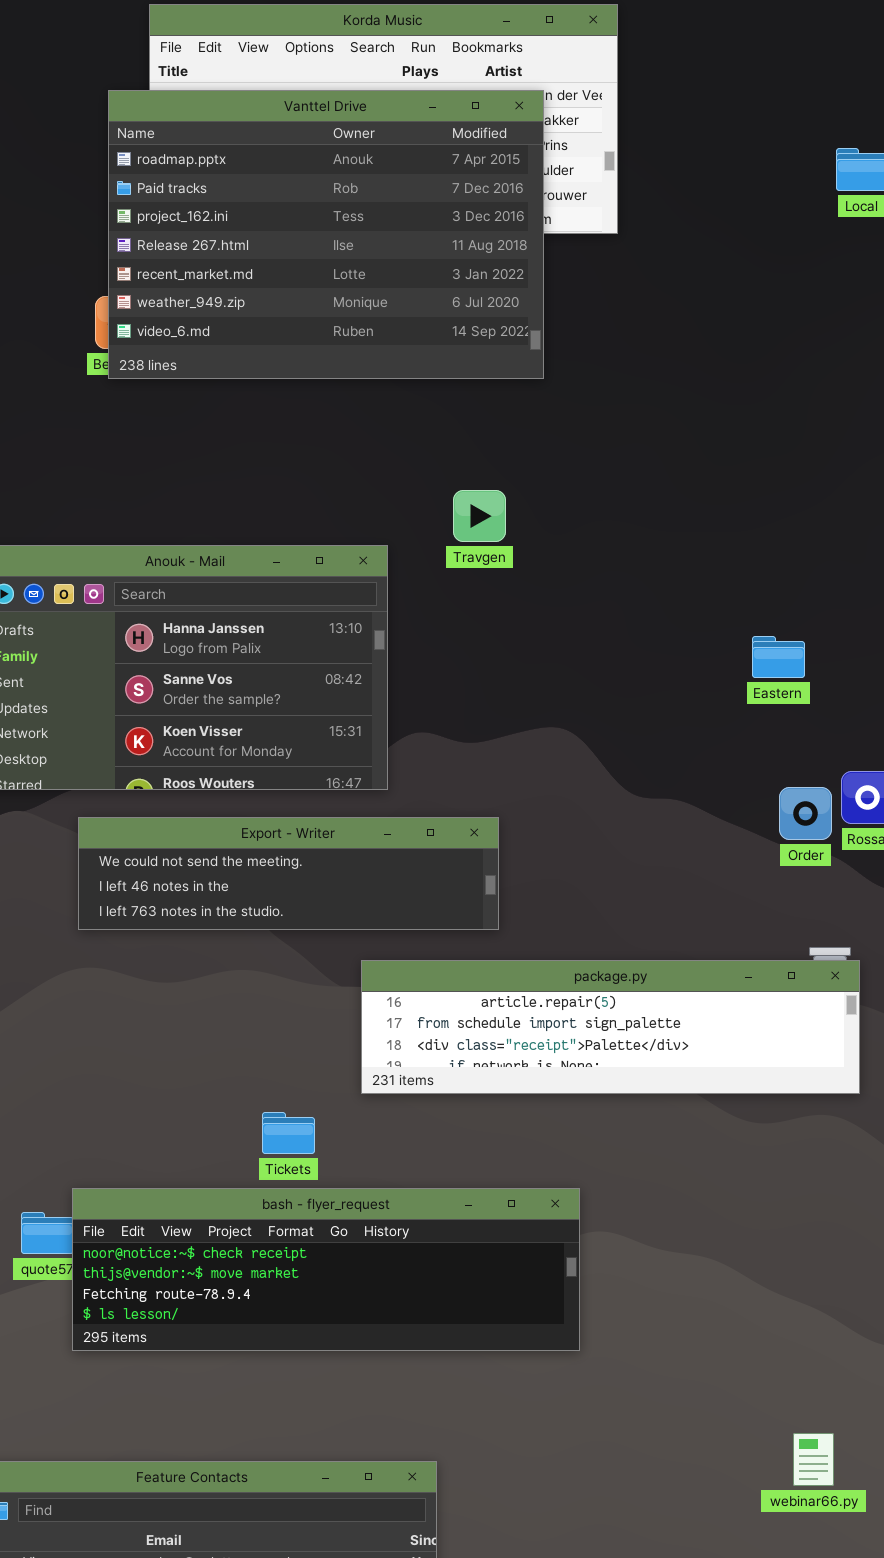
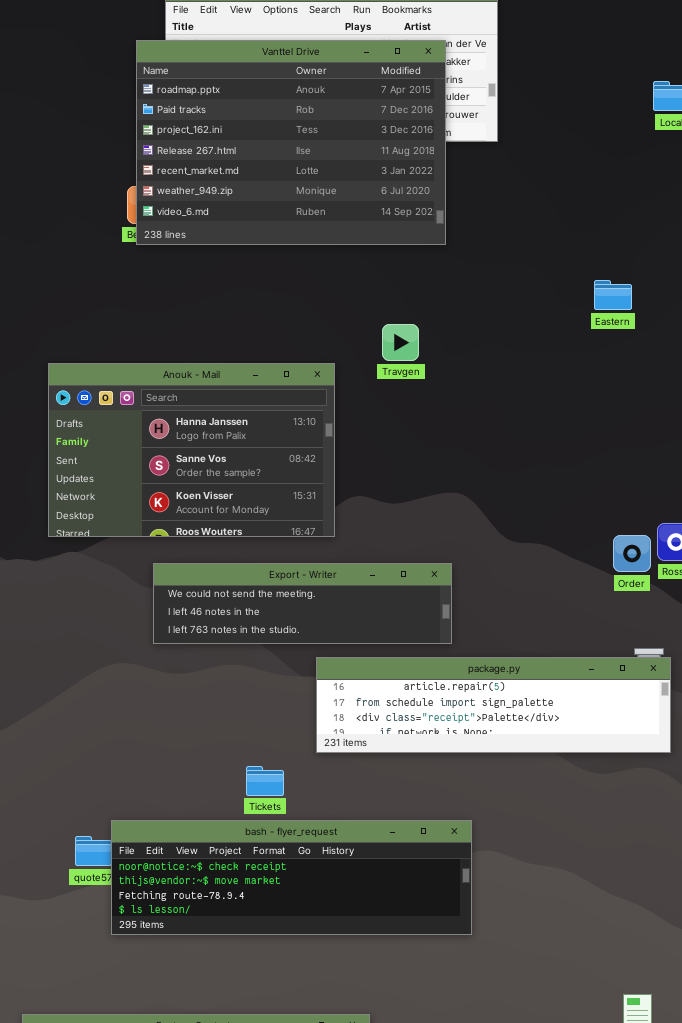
Eastern: [752,636,805,678] -> [594,280,632,310], moved
Export - Writer: [78,817,499,930] -> [153,563,452,644], moved

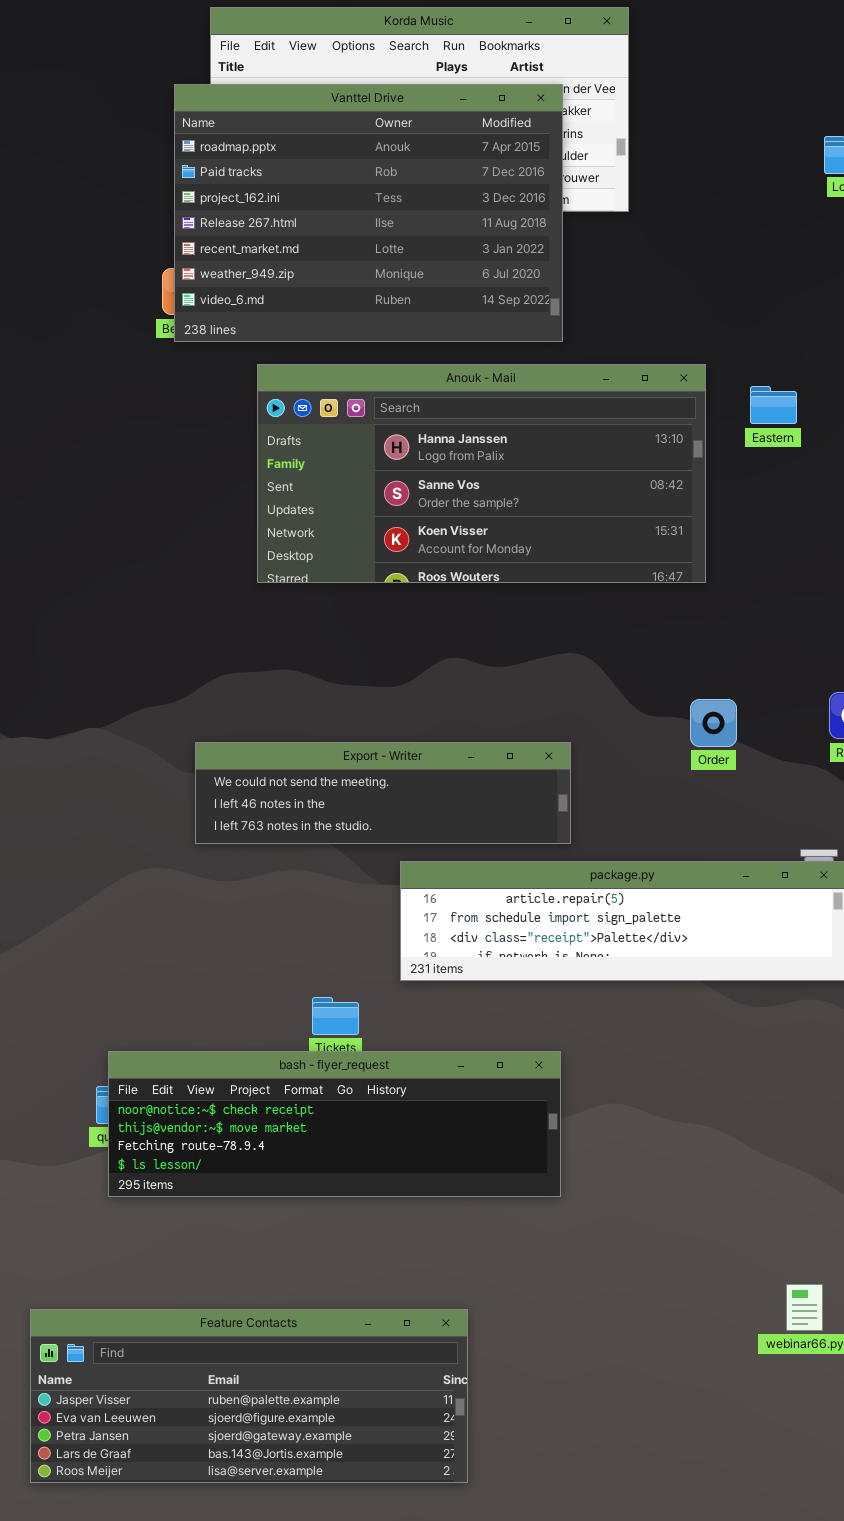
Anouk - Mail: [48,363,335,537] -> [257,364,706,583], moved, resized
Order: [613,535,651,572] -> [690,699,737,747], moved
bash - flyer_request: [111,820,472,935] -> [108,1051,561,1197], moved

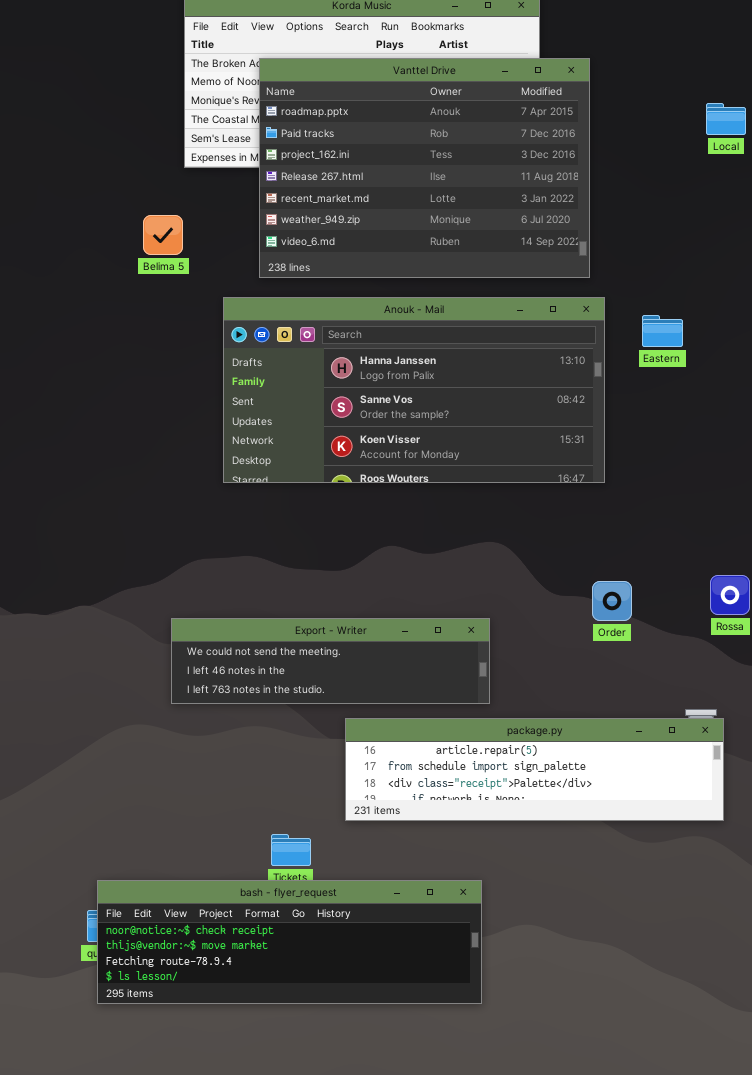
Vanttel Drive: [174,84,563,342] -> [259,58,590,278], moved

